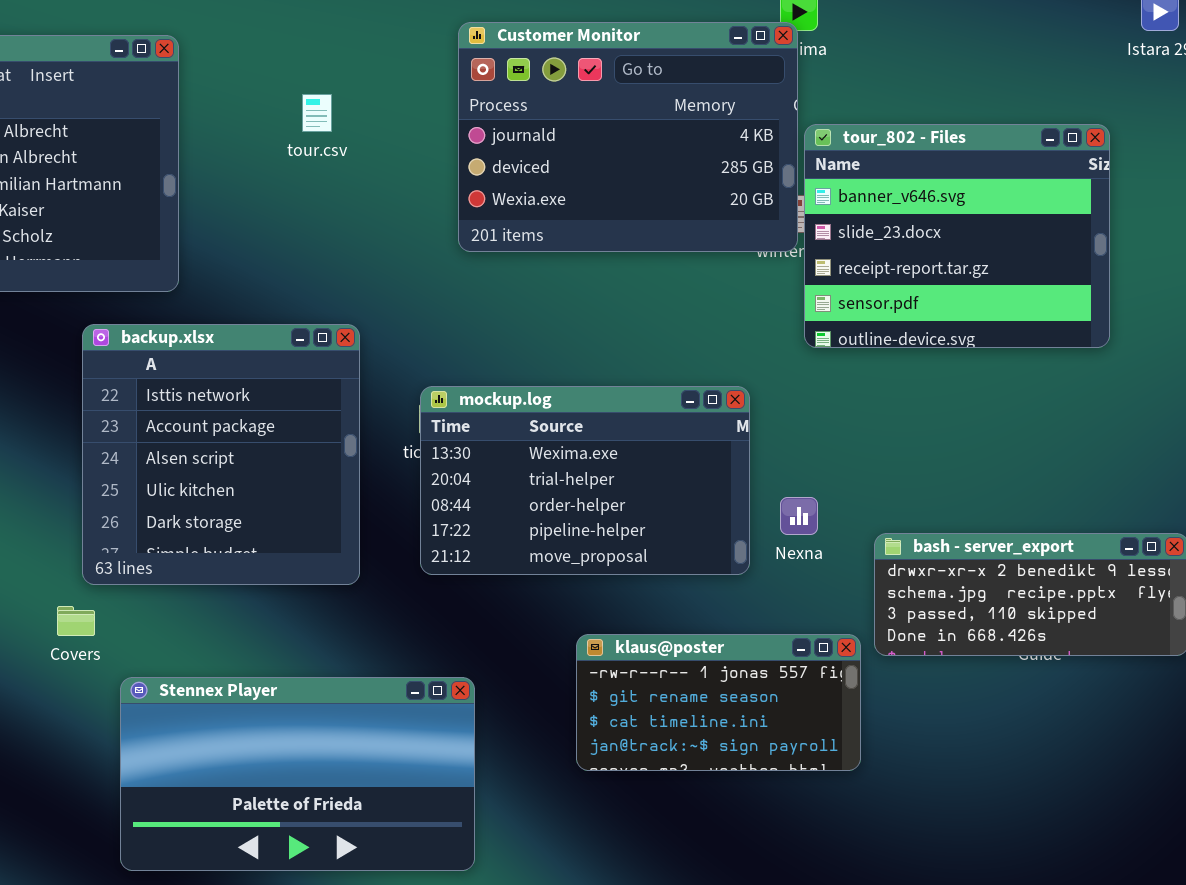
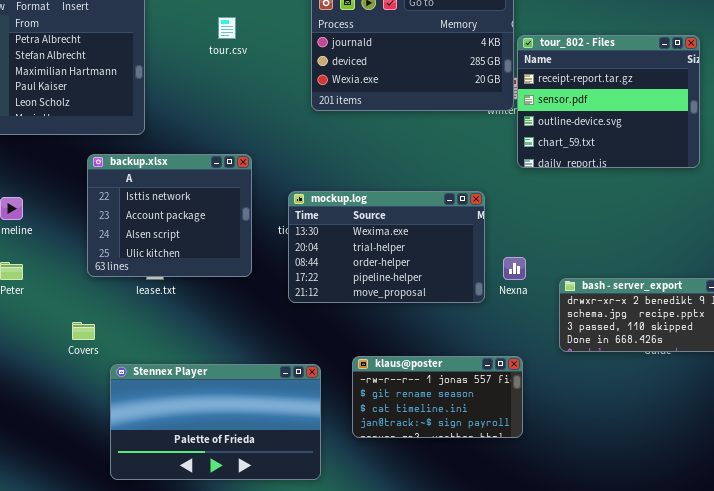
tour_802 - Files: [804,124,1110,348] -> [517,35,700,168], scrolled down 2 rows
backup.xlsx: [82,324,360,585] -> [87,154,252,277], resized
klaus@poster: [576,634,861,771] -> [352,356,523,438], moved

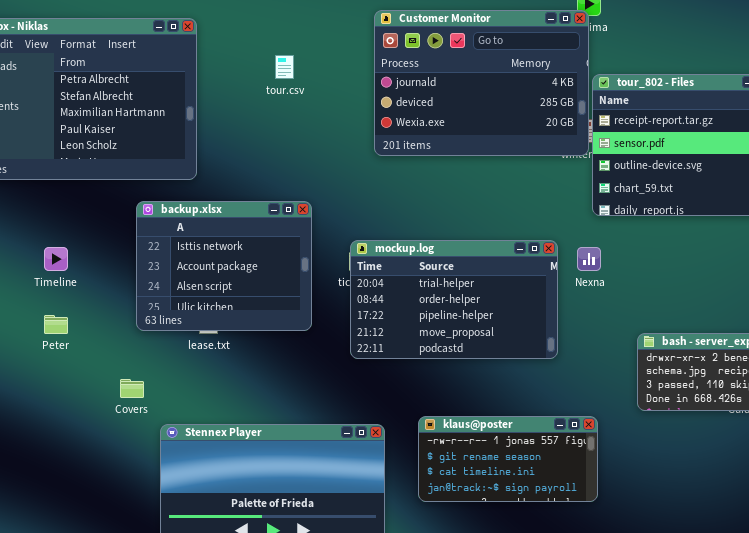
mockup.log: [288,191,485,303] -> [350,240,558,359], scrolled down 1 row
Nexna: [503,257,526,280] -> [577,247,601,271], moved

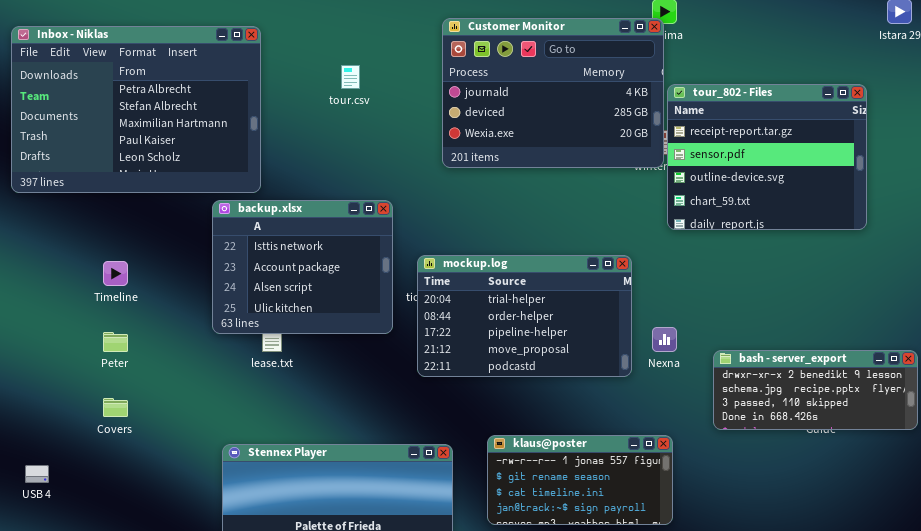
backup.xlsx: [136,201,312,331] -> [212,200,393,334], moved
Nexna: [577,247,601,271] -> [652,327,677,352], moved
Covers: [120,379,144,398] -> [103,398,128,417], moved

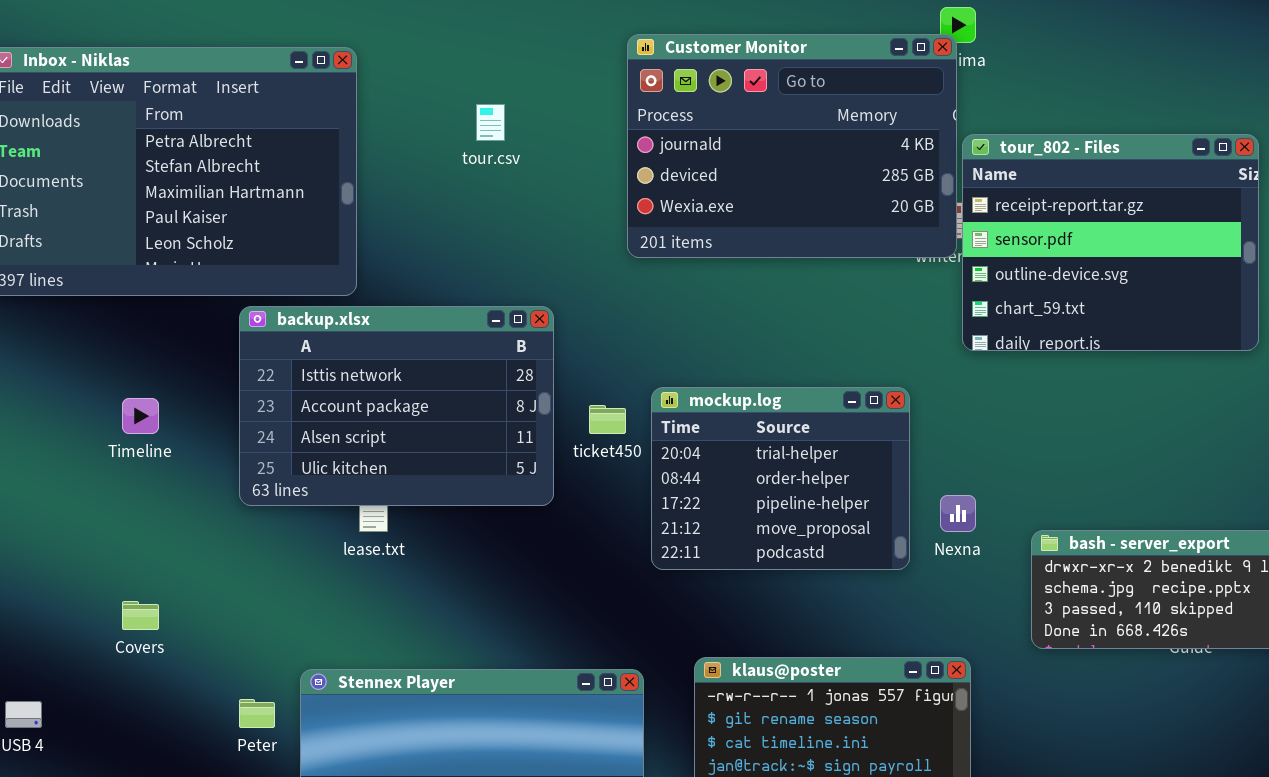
backup.xlsx: [212,200,393,334] -> [239,306,554,506], resized
mockup.log: [417,255,632,377] -> [651,387,910,570], resized
Peter: [103,332,128,352] -> [239,699,275,728], moved

